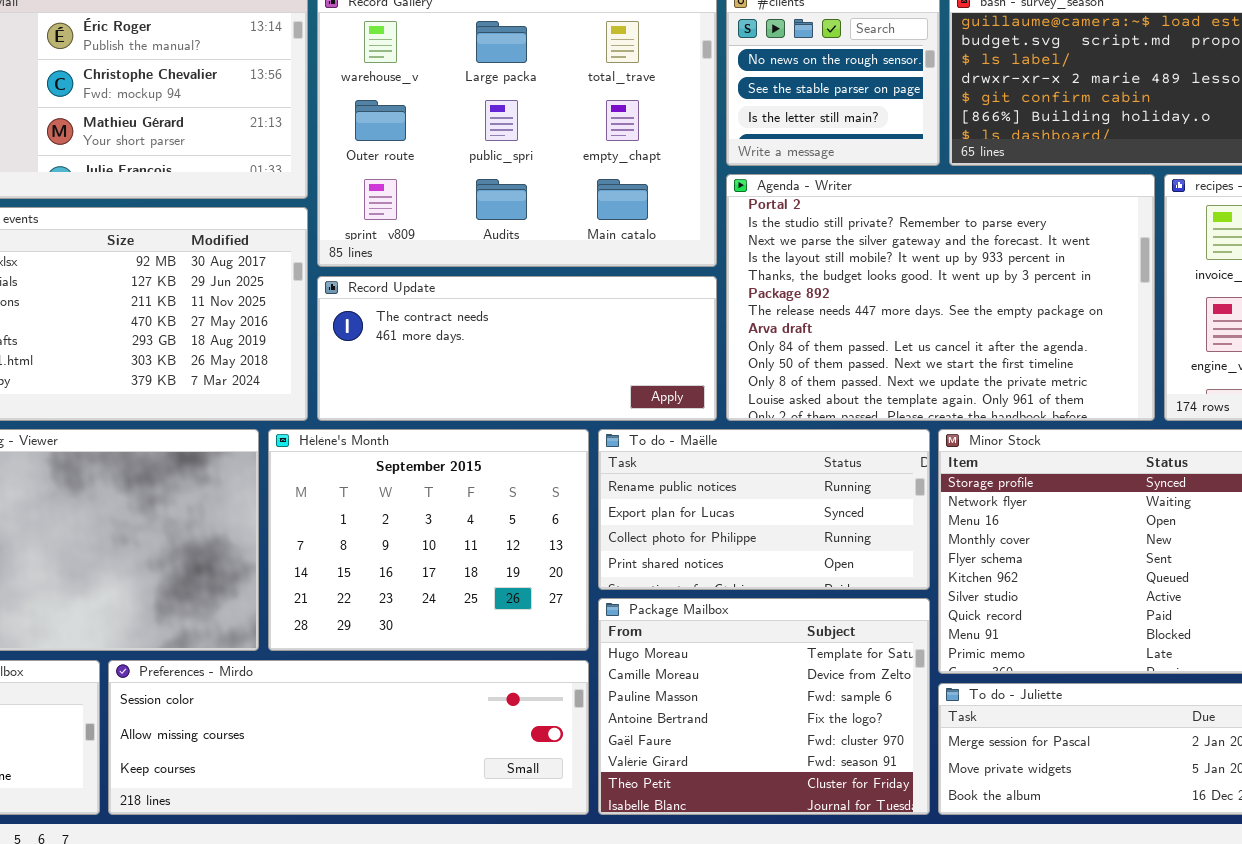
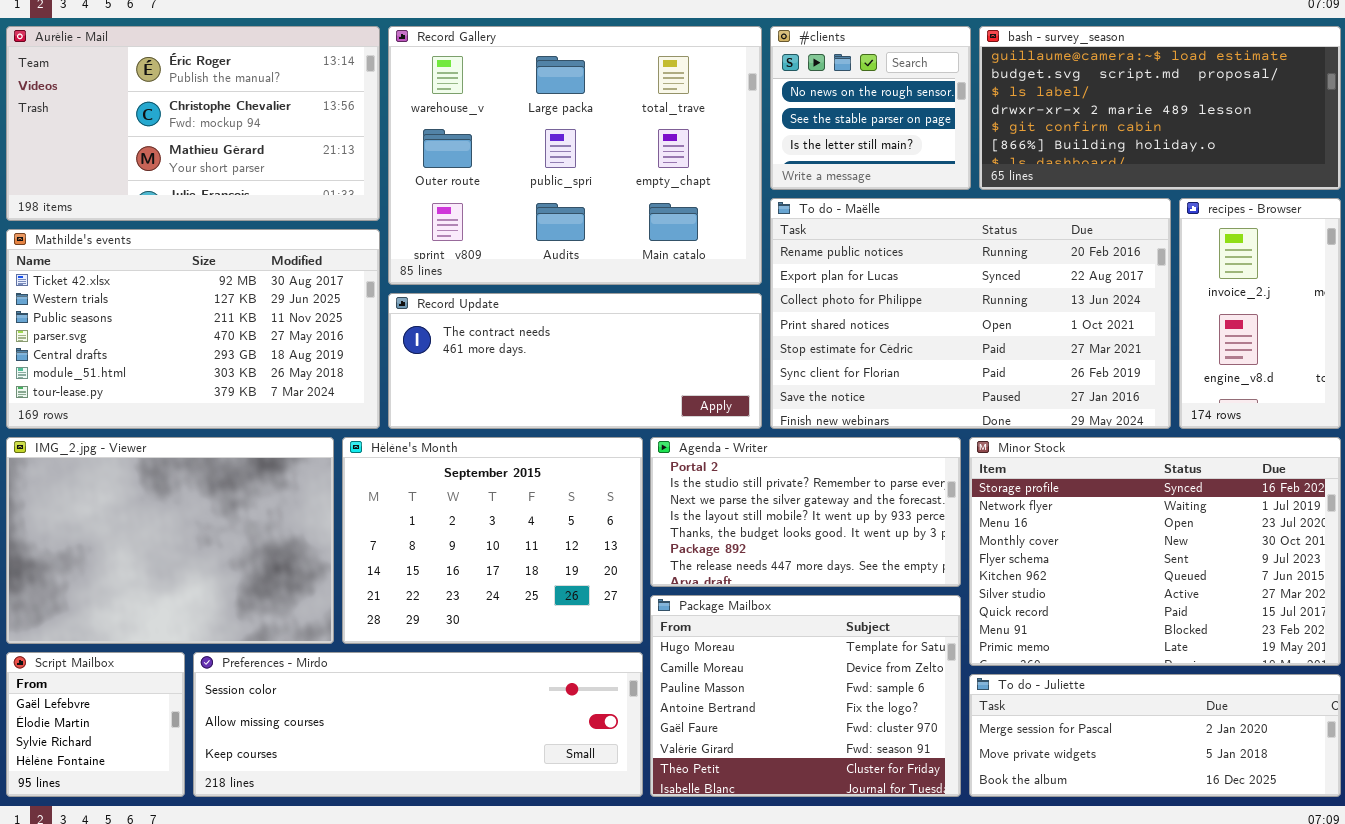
Agenda - Writer: [726,174,1155,421] -> [650,437,961,587], moved, resized
To do - Maëlle: [598,429,930,590] -> [770,198,1171,429], moved, resized

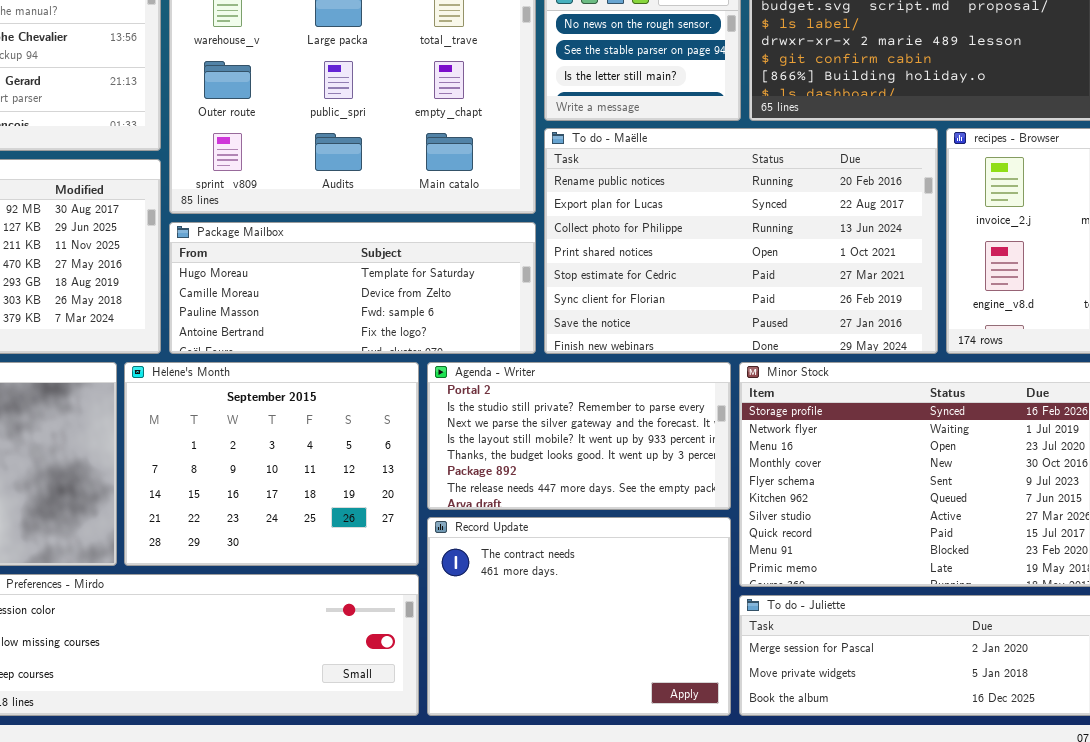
Record Update: [388,293,762,429] -> [427,517,731,716], moved, resized
Package Mailbox: [650,595,961,797] -> [169,222,536,354], moved, resized

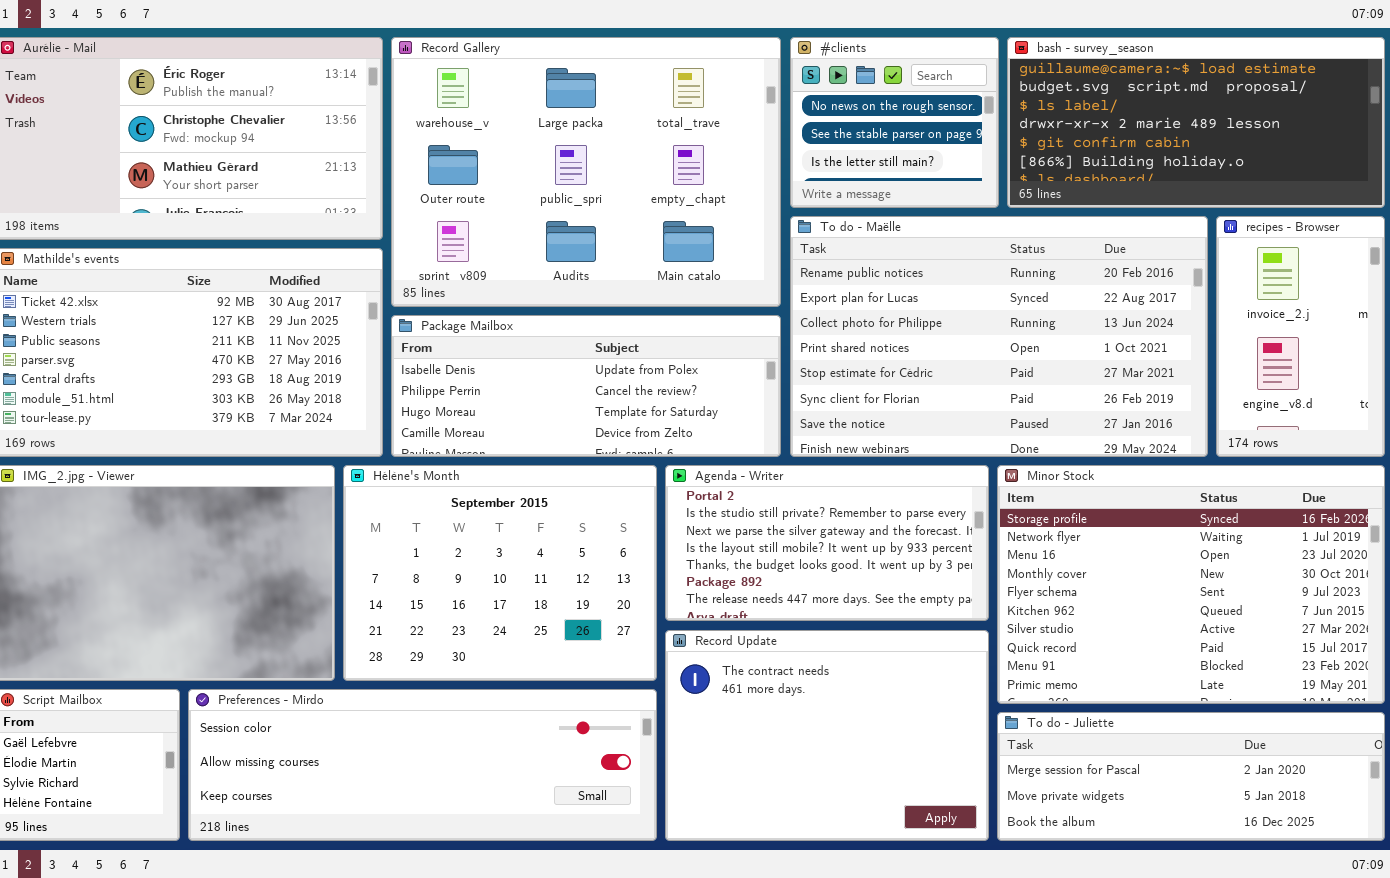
Package Mailbox: [169,222,536,354] -> [391,315,781,457], scrolled up 2 rows

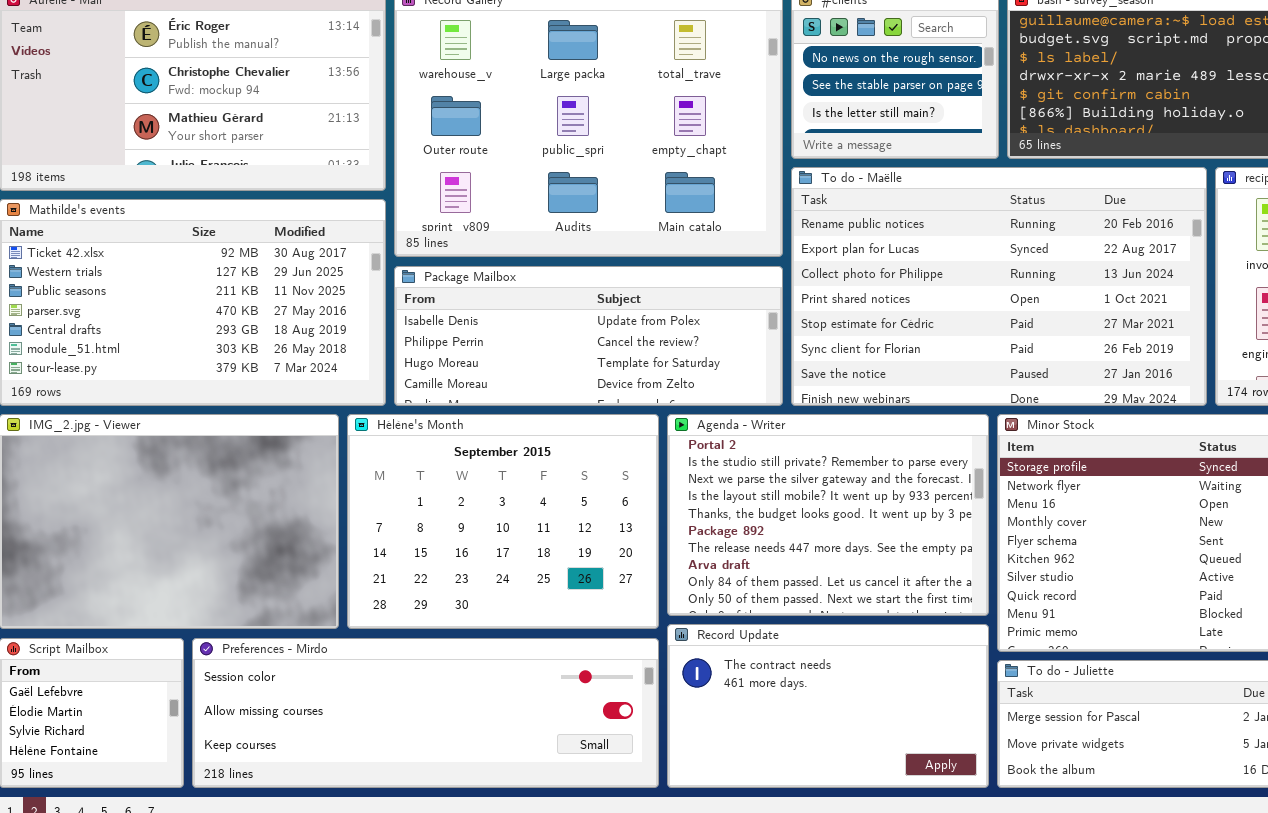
Agenda - Writer: [665,465,989,621] -> [667,414,989,616], resized
Record Update: [665,630,989,841] -> [667,624,989,788], resized

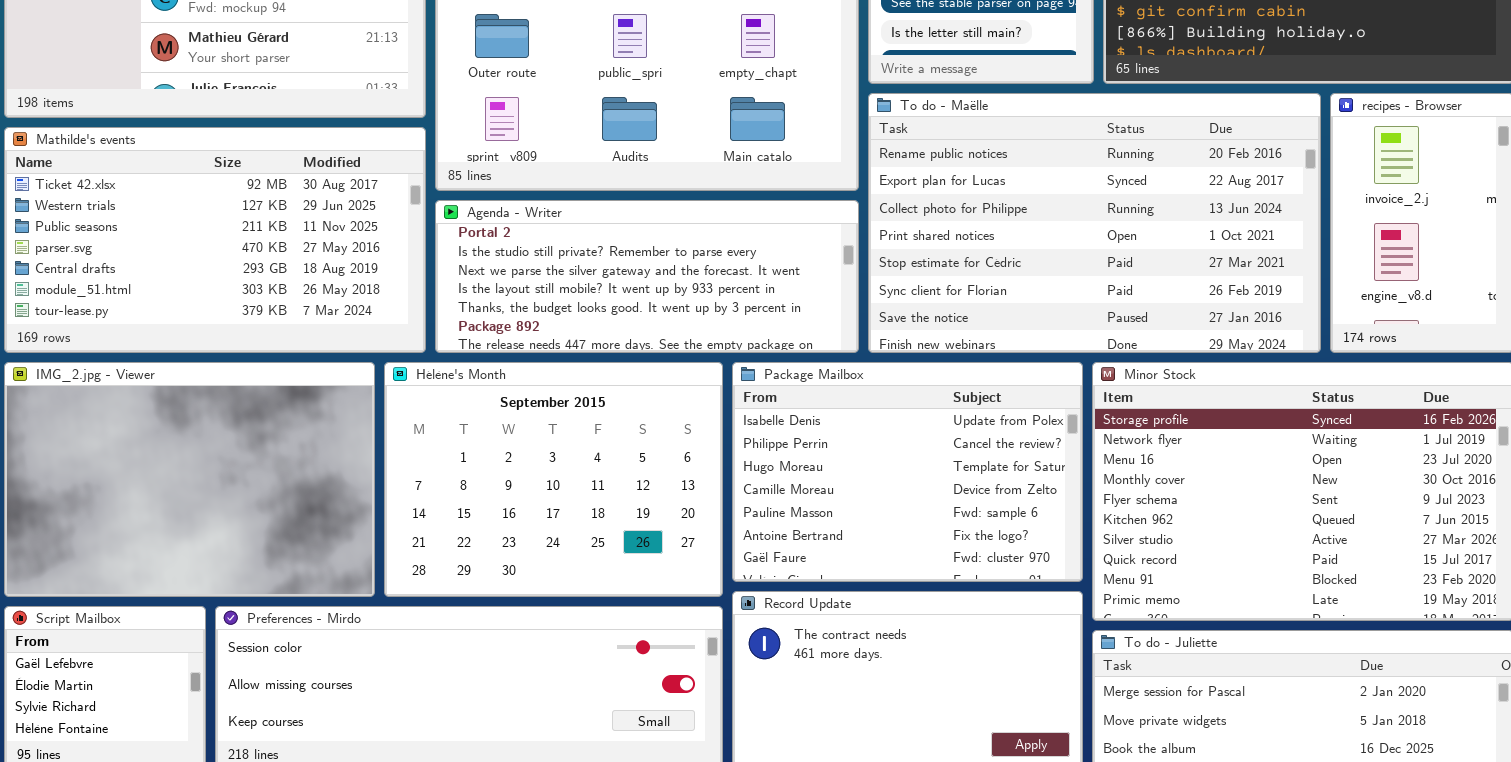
Package Mailbox: [394,266,783,406] -> [732,362,1083,582], moved, resized
Agenda - Writer: [667,414,989,616] -> [435,200,859,353], moved, resized

